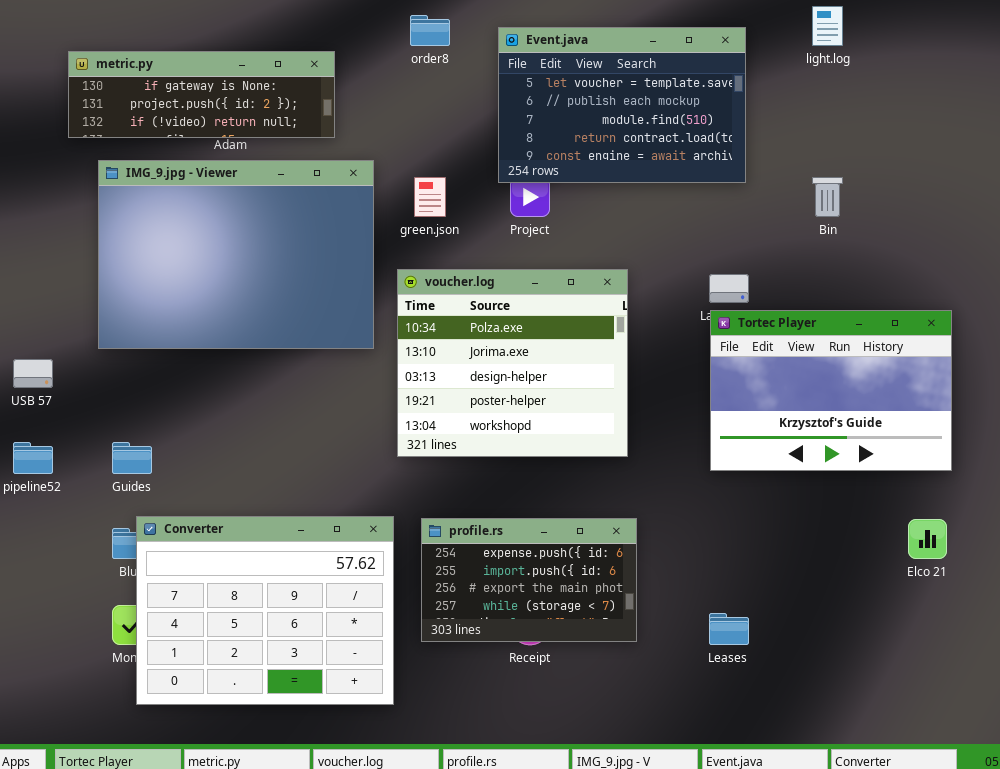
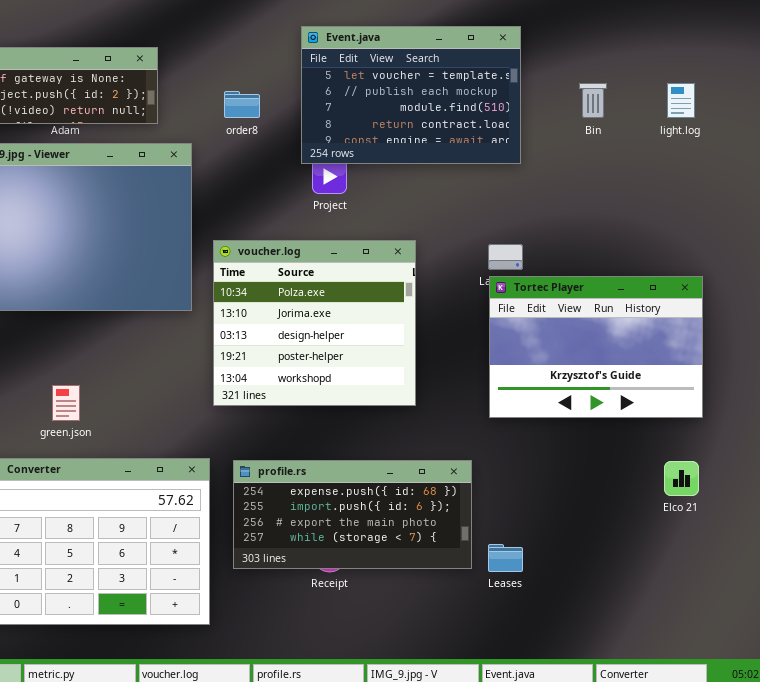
light.log: [812,6,843,46] -> [667,83,695,118], moved
order8: [410,15,450,46] -> [224,91,260,118], moved
green.json: [414,177,446,217] -> [52,385,80,421], moved
Bin: [812,177,843,217] -> [579,83,607,118], moved
profile.rs: [421,518,637,642] -> [233,460,472,569], resized

